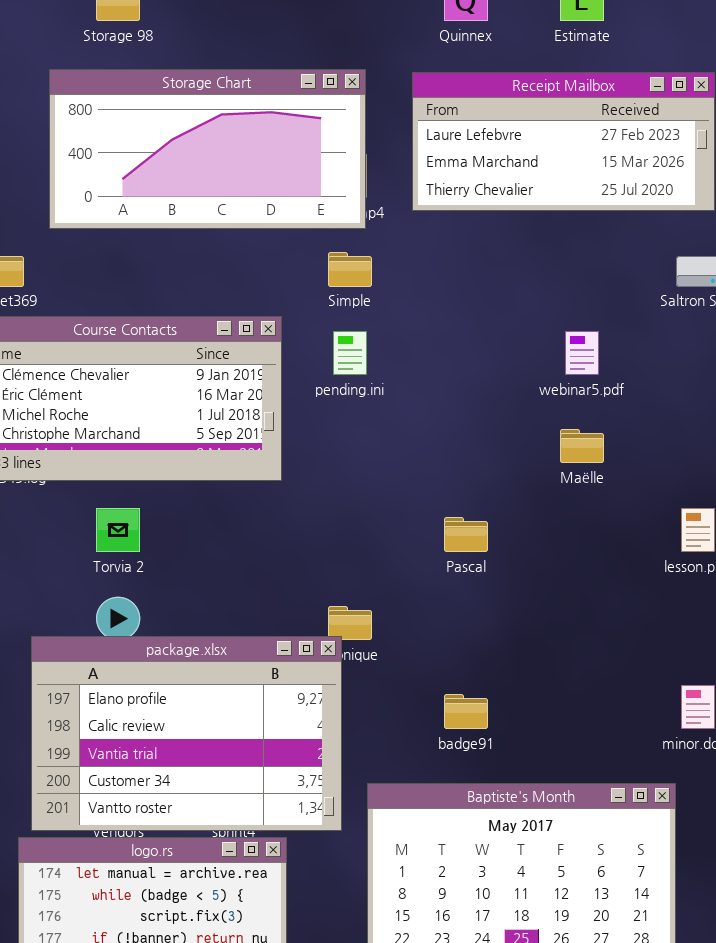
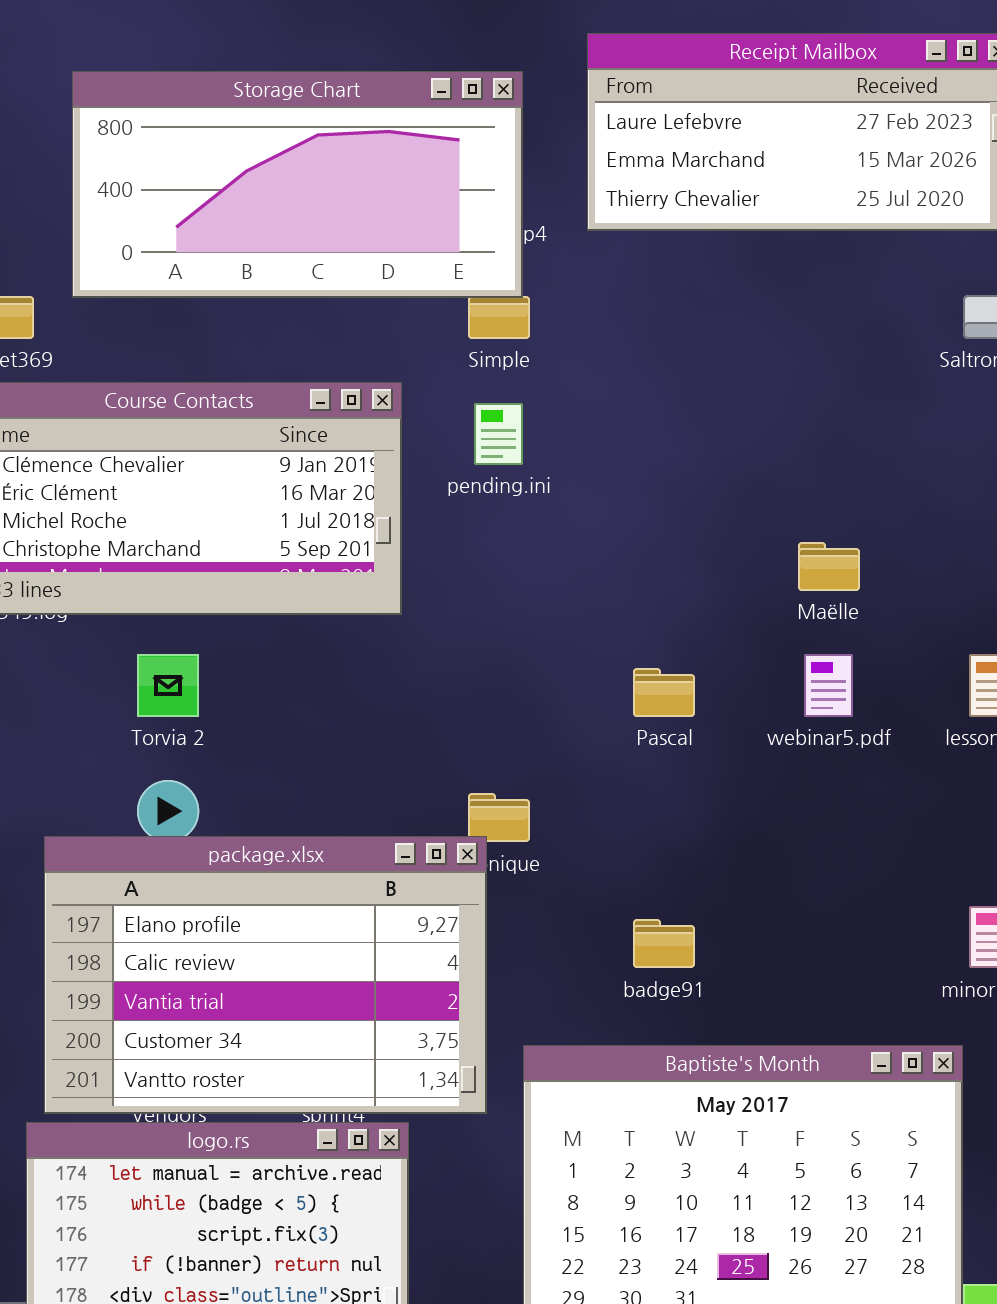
Storage Chart: [49,69,366,229] -> [72,71,523,298], moved
webinar5.pdf: [565,331,599,375] -> [804,654,853,717], moved

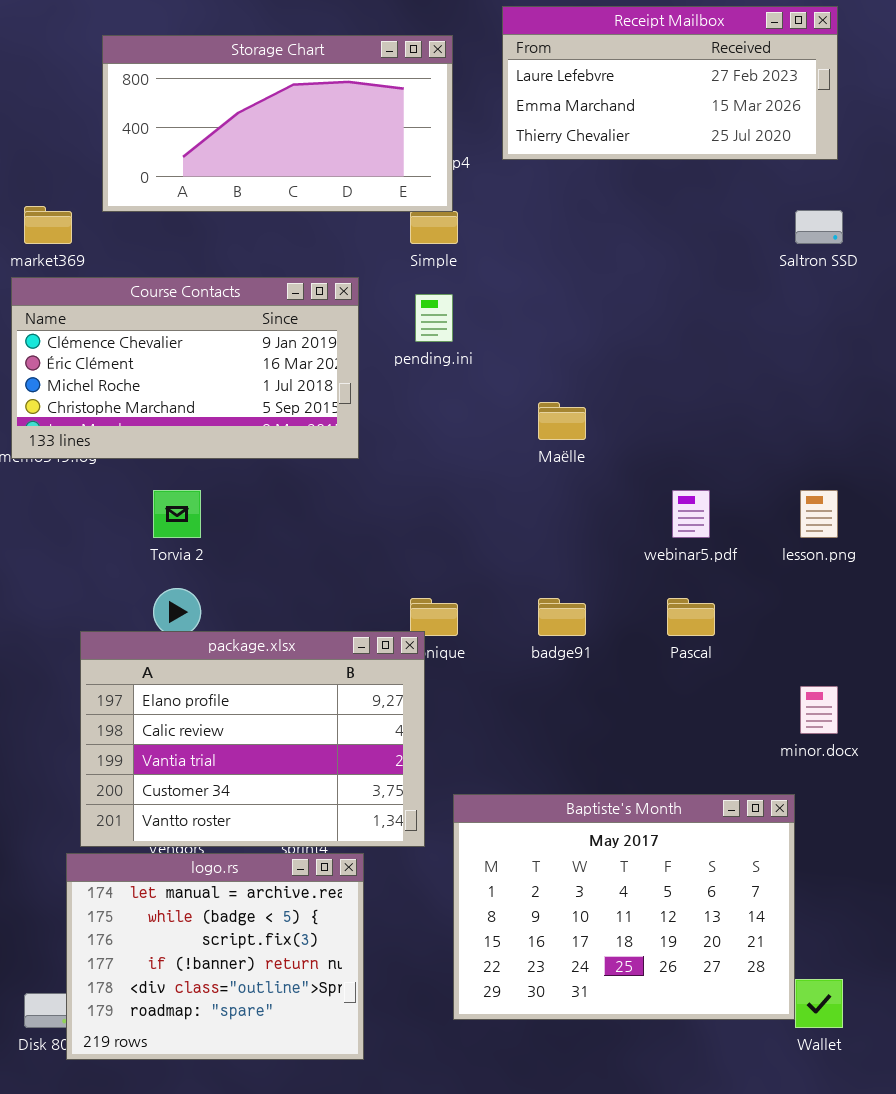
Maëlle: [798,542,860,591] -> [538,402,586,440], moved
Pascal: [633,668,695,717] -> [667,598,715,636], moved
badge91: [633,919,695,968] -> [538,598,586,636], moved

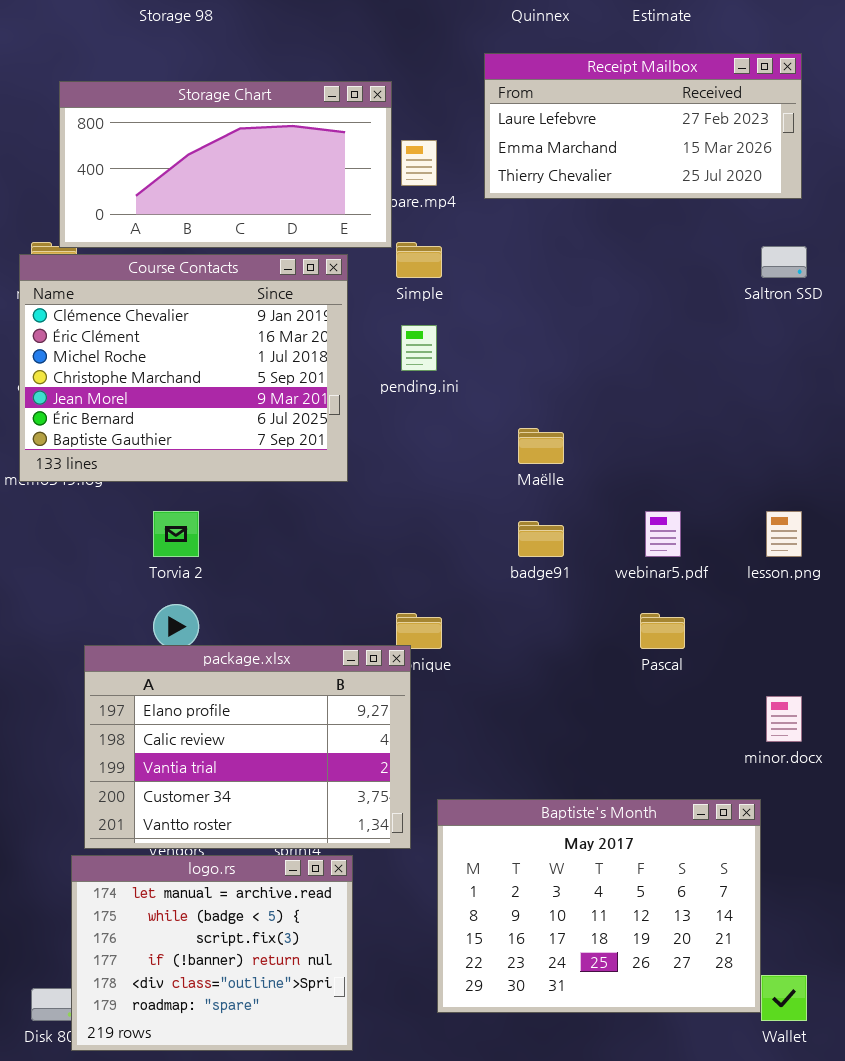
Storage Chart: [102,35,453,212] -> [59,81,392,248], moved
Course Contacts: [11,277,359,459] -> [19,254,348,482], resized
badge91: [538,598,586,636] -> [518,521,564,557], moved

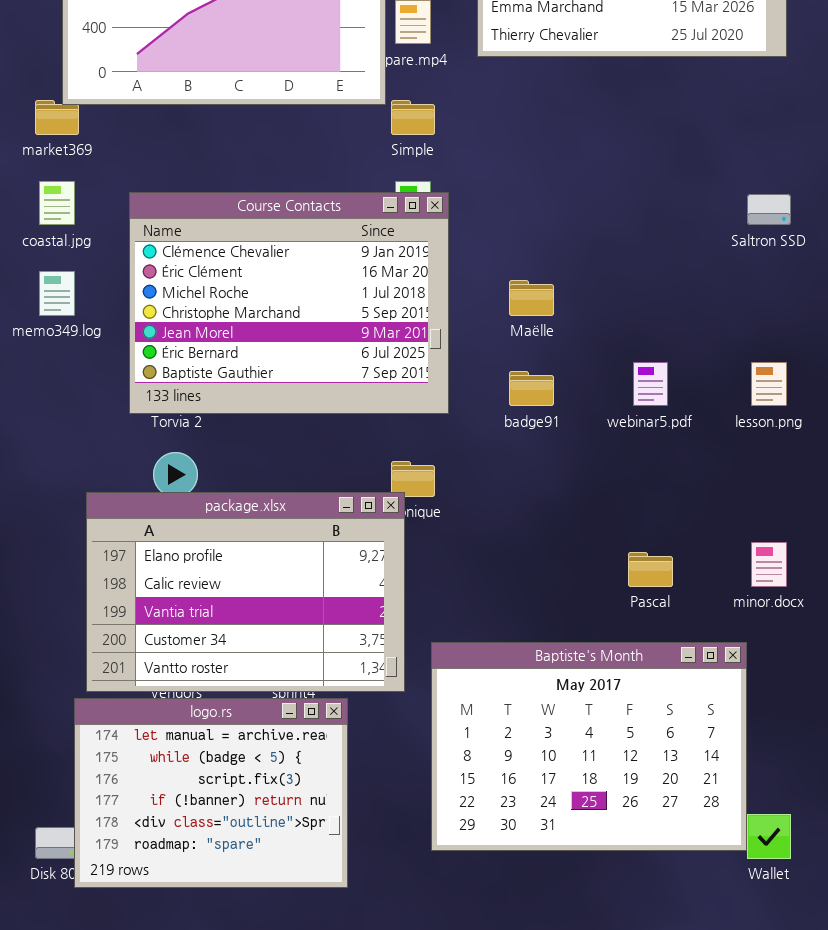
Saltron SSD: [761,246,807,278] -> [747,194,791,225], moved
Course Contacts: [19,254,348,482] -> [129,192,449,414], moved
Pascal: [640,613,685,649] -> [628,552,673,587], moved

